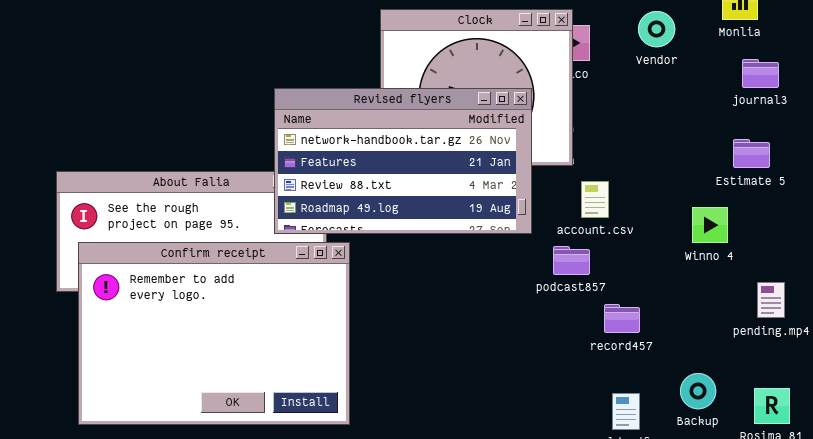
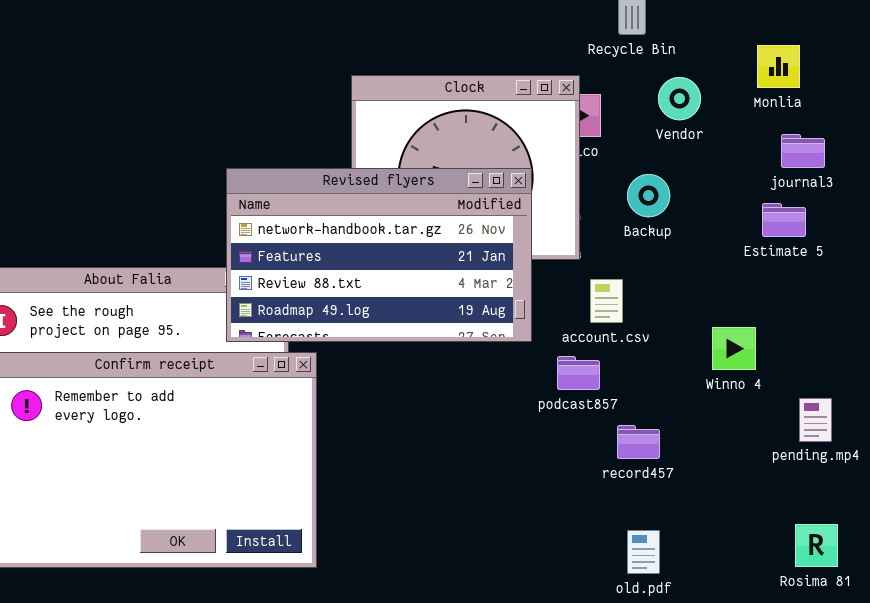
Estimate 5: [733,139,770,168] -> [762,203,806,237], moved
Winno 4: [692,207,728,243] -> [712,327,756,370], moved
Backup: [680,373,716,409] -> [627,174,670,217], moved

